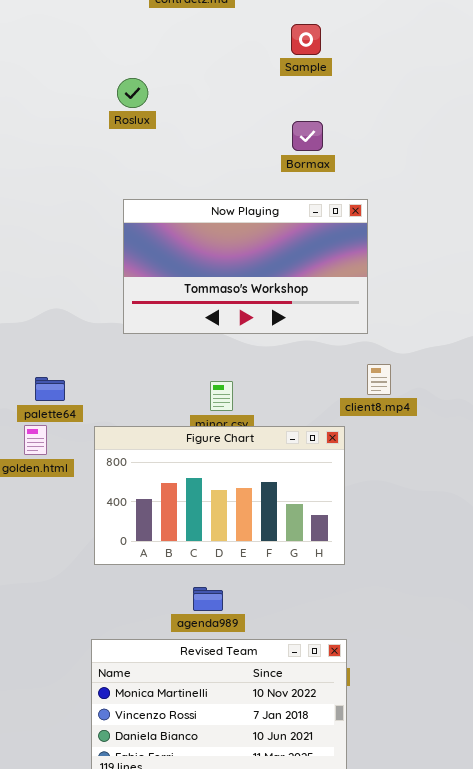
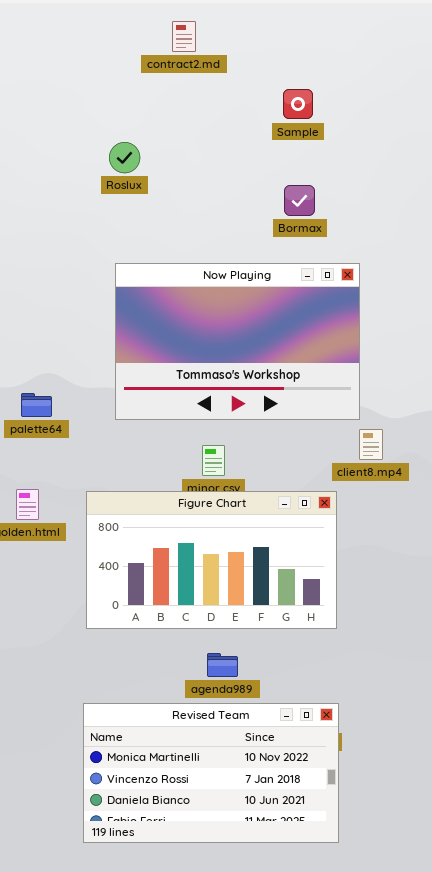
Now Playing: [123,199,368,334] -> [115,263,360,420], resized
palette64: [35,377,65,401] -> [21,393,52,417], moved
agenda989: [193,587,223,611] -> [207,653,238,677], moved

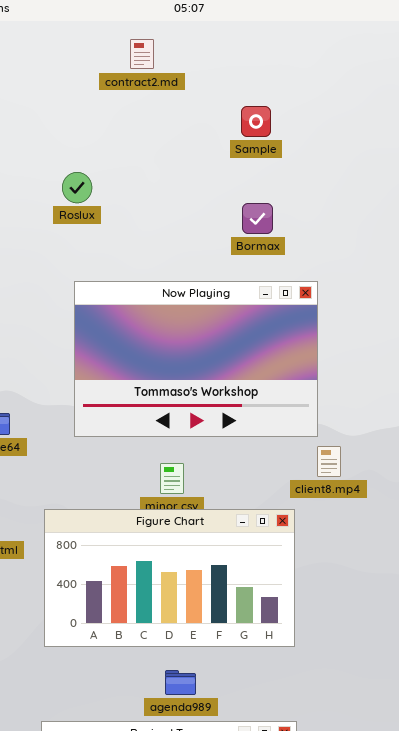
Roslux: [109,142,140,173] -> [62,172,92,203], moved

